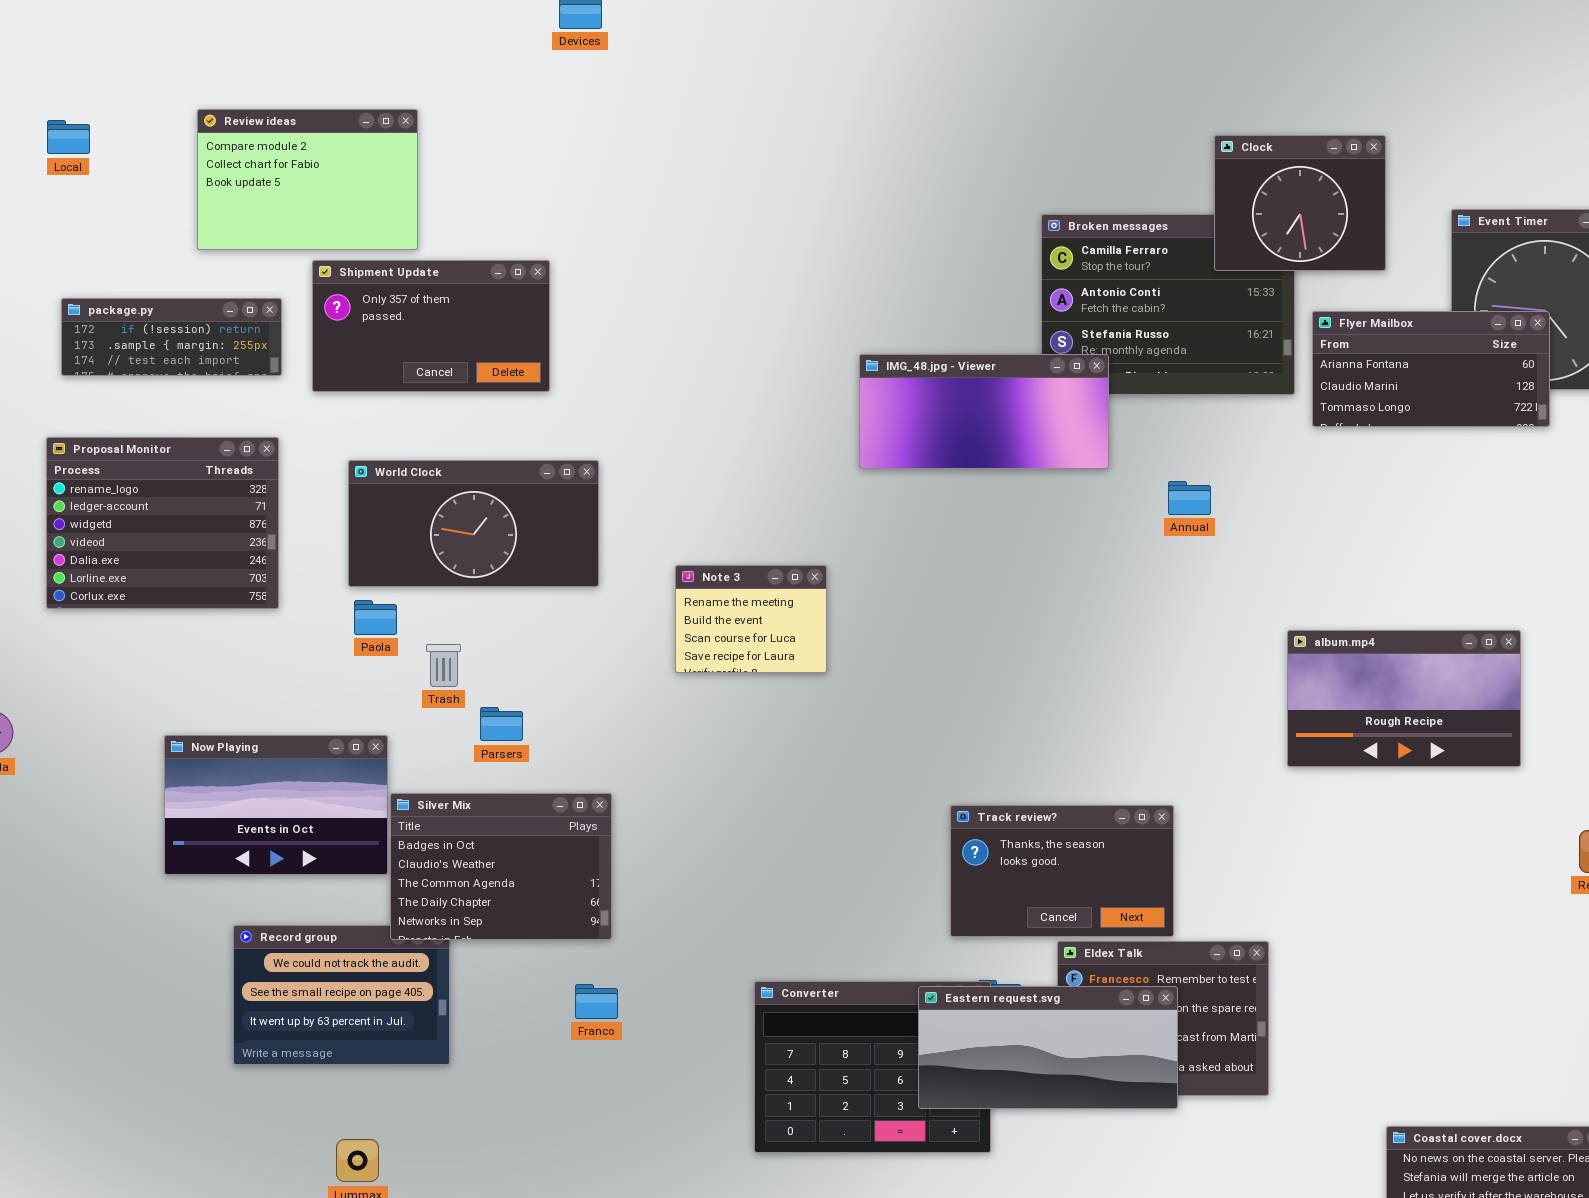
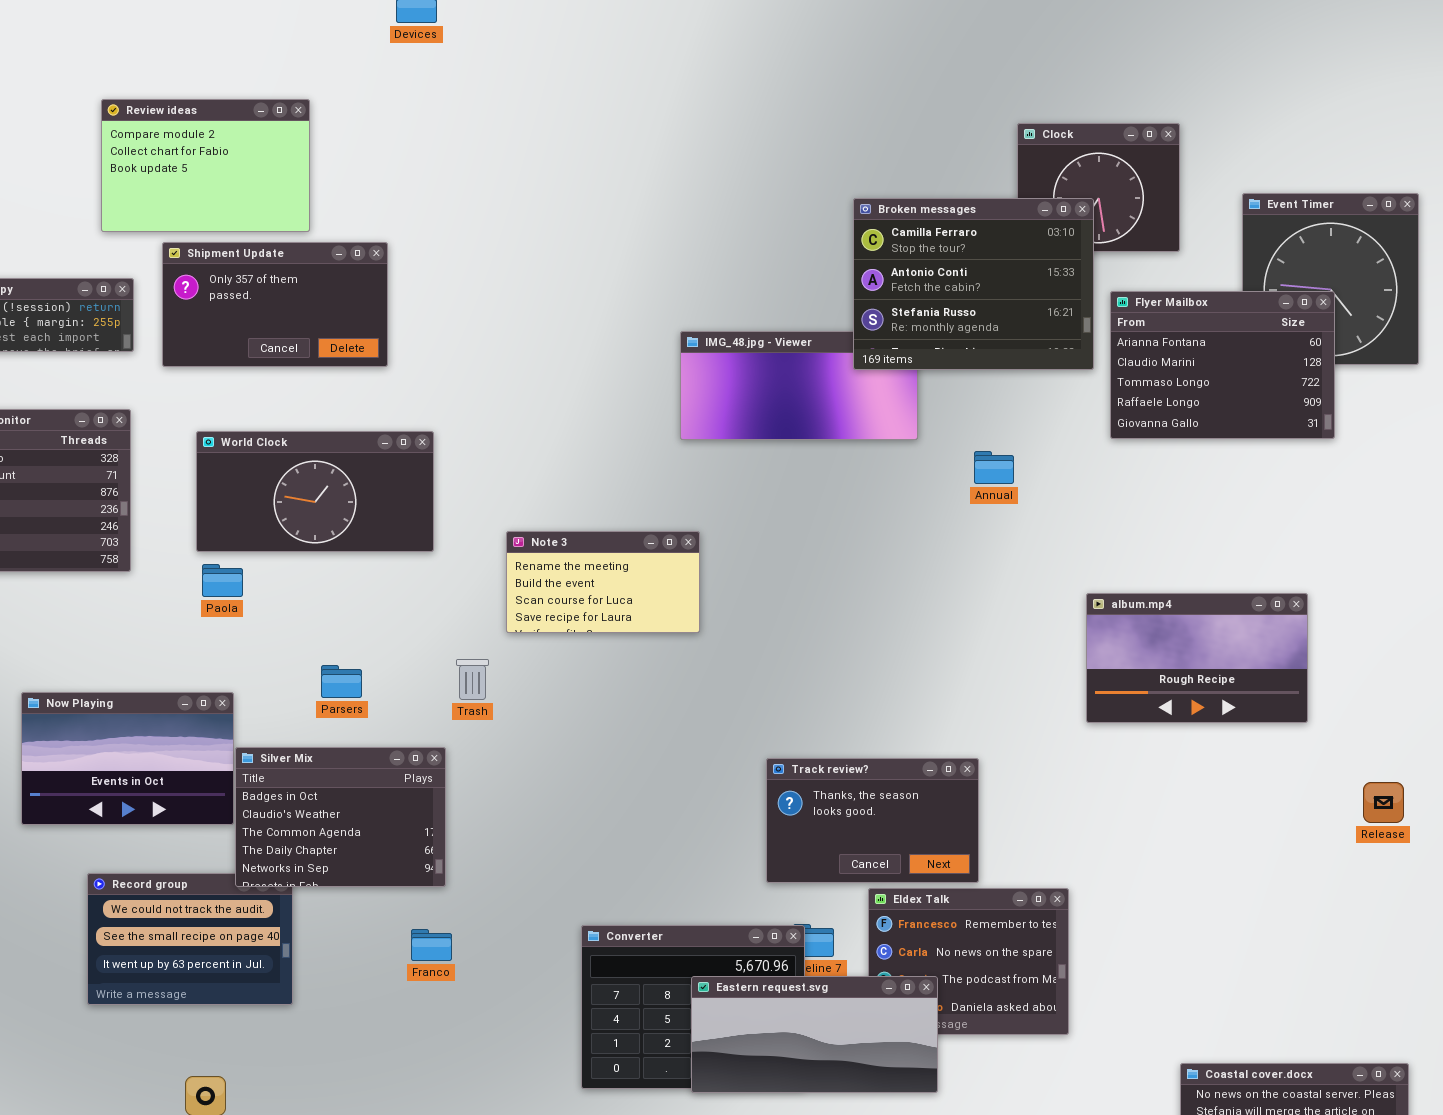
Review ideas: [197,109,418,250] -> [101,99,310,232], moved
Broken messages: [1041,214,1295,395] -> [853,198,1094,370], raised
Flyer Mailbox: [1312,311,1550,427] -> [1110,291,1335,439], resized
Note 3: [675,565,827,673] -> [506,531,700,633], resized
Trash: [426,644,461,687] -> [456,659,489,700], moved
Eastern request.svg: [918,986,1178,1109] -> [691,976,938,1093], moved

